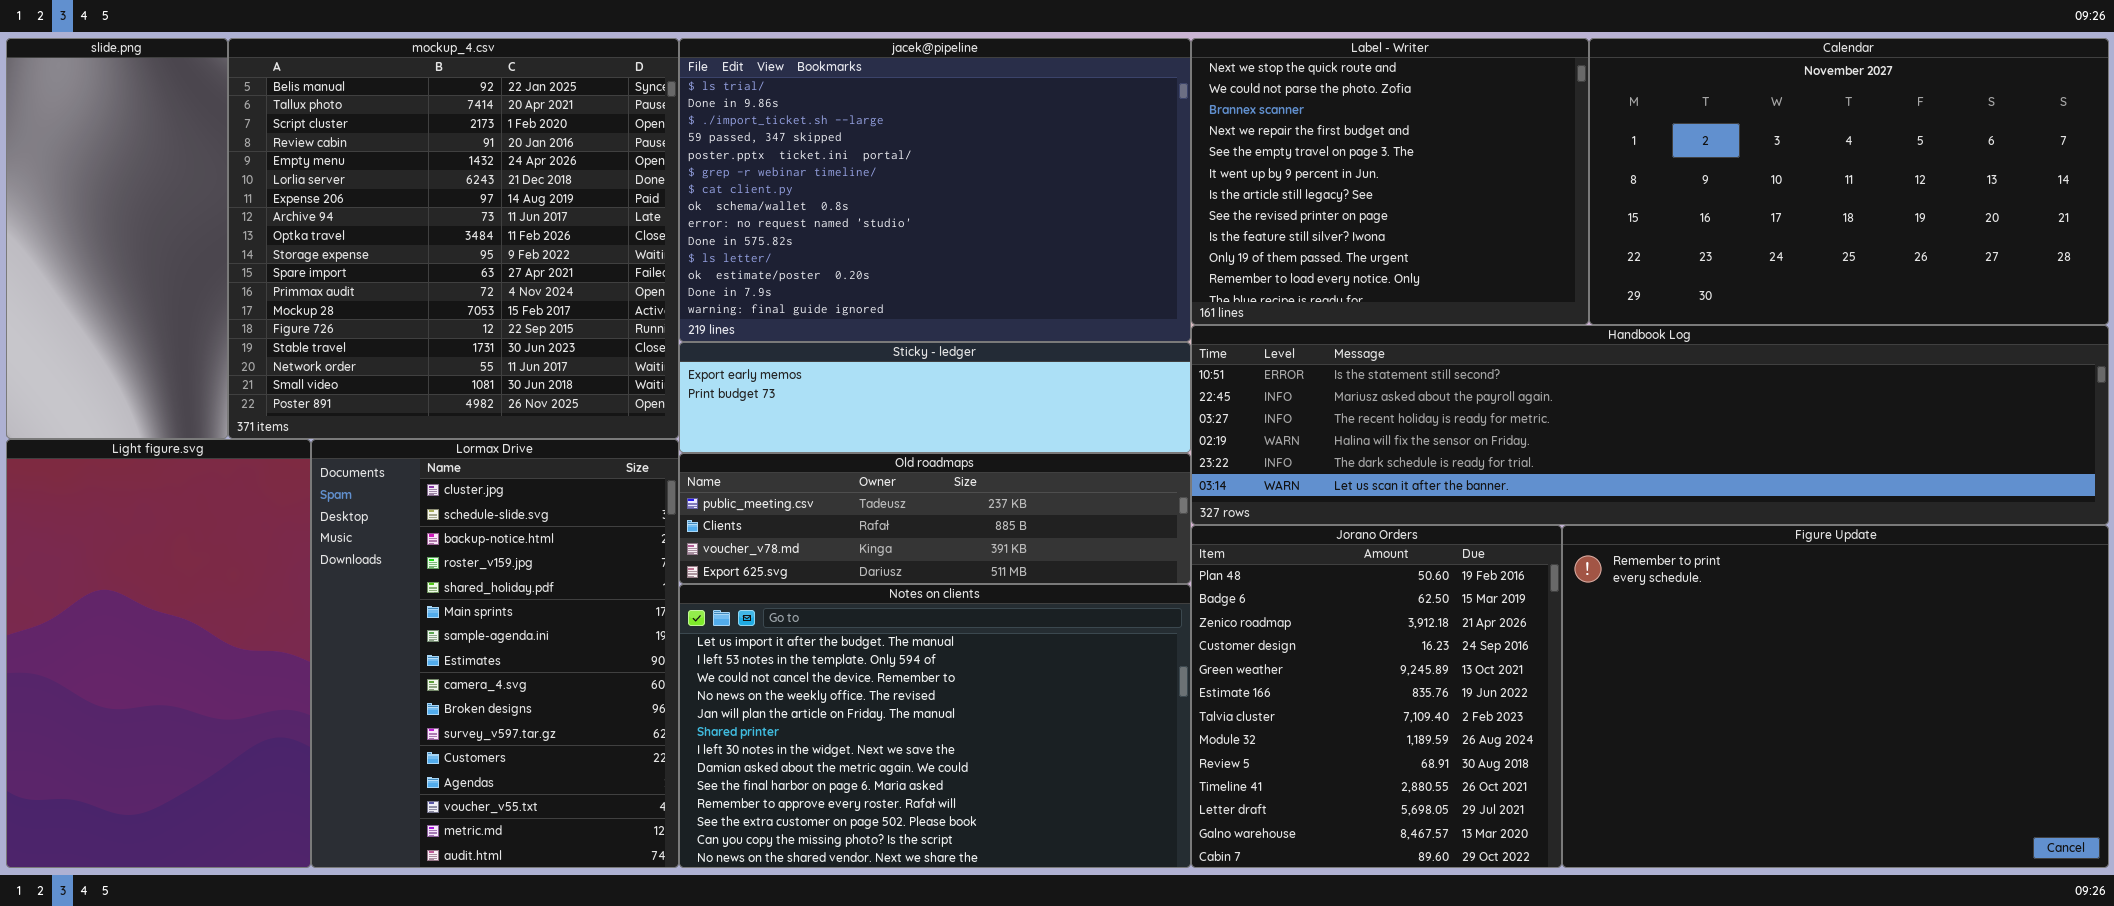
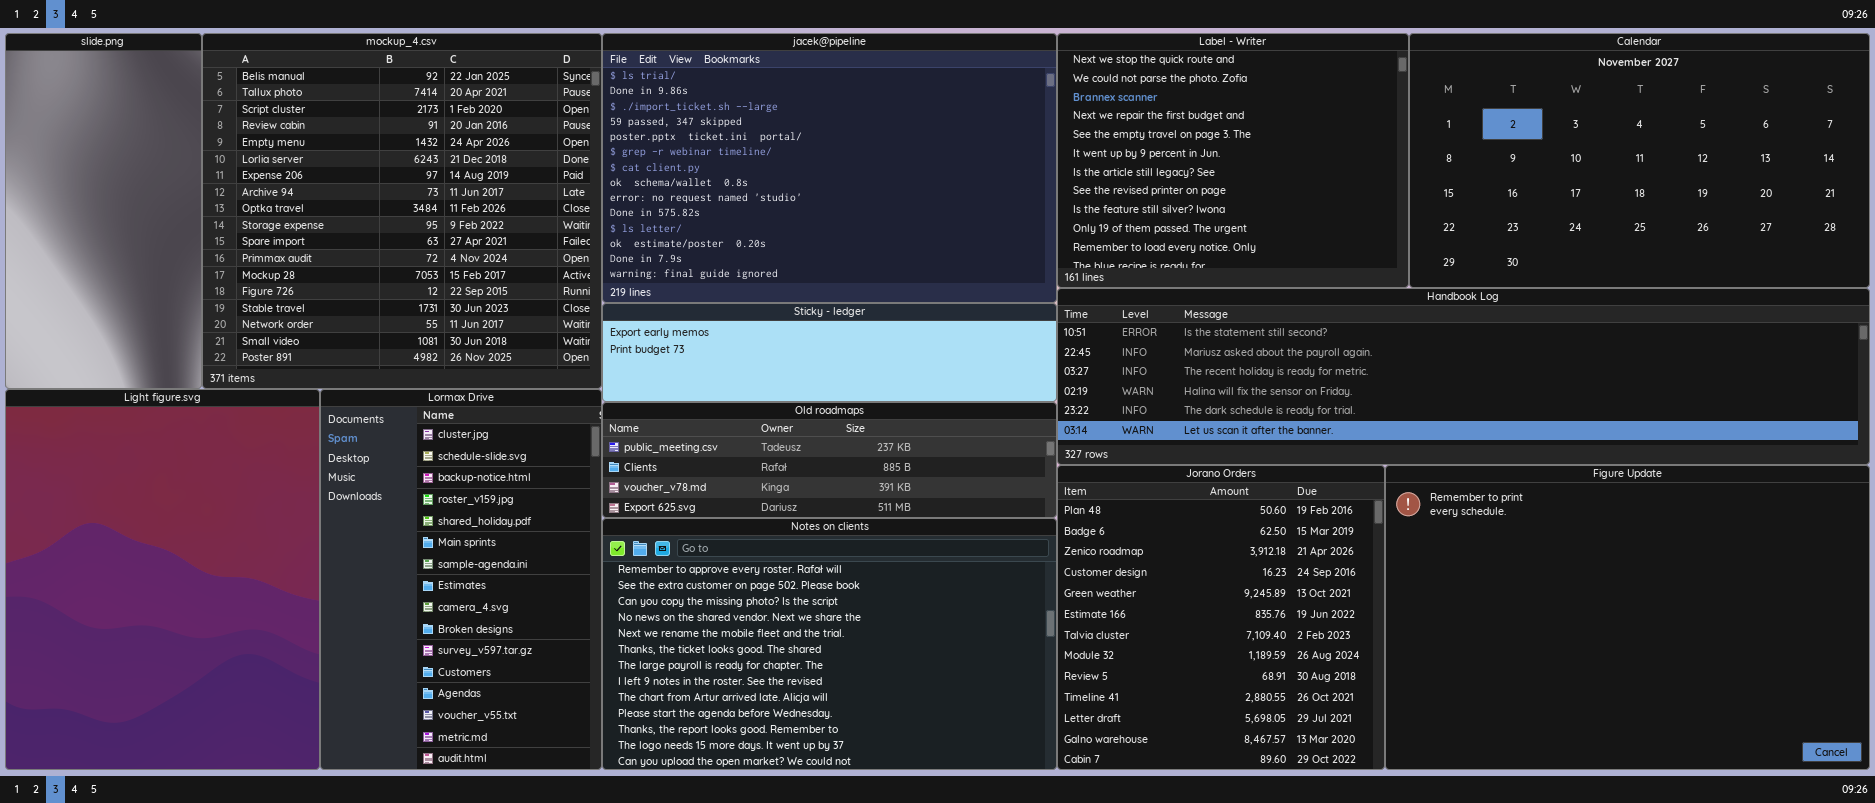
Light figure.svg: [6,439,311,868] -> [5,389,320,770], resized
Lormax Drive: [311,439,679,868] -> [320,389,602,770], resized
Notes on clients: [679,584,1191,868] -> [602,518,1057,770], scrolled down 9 rows

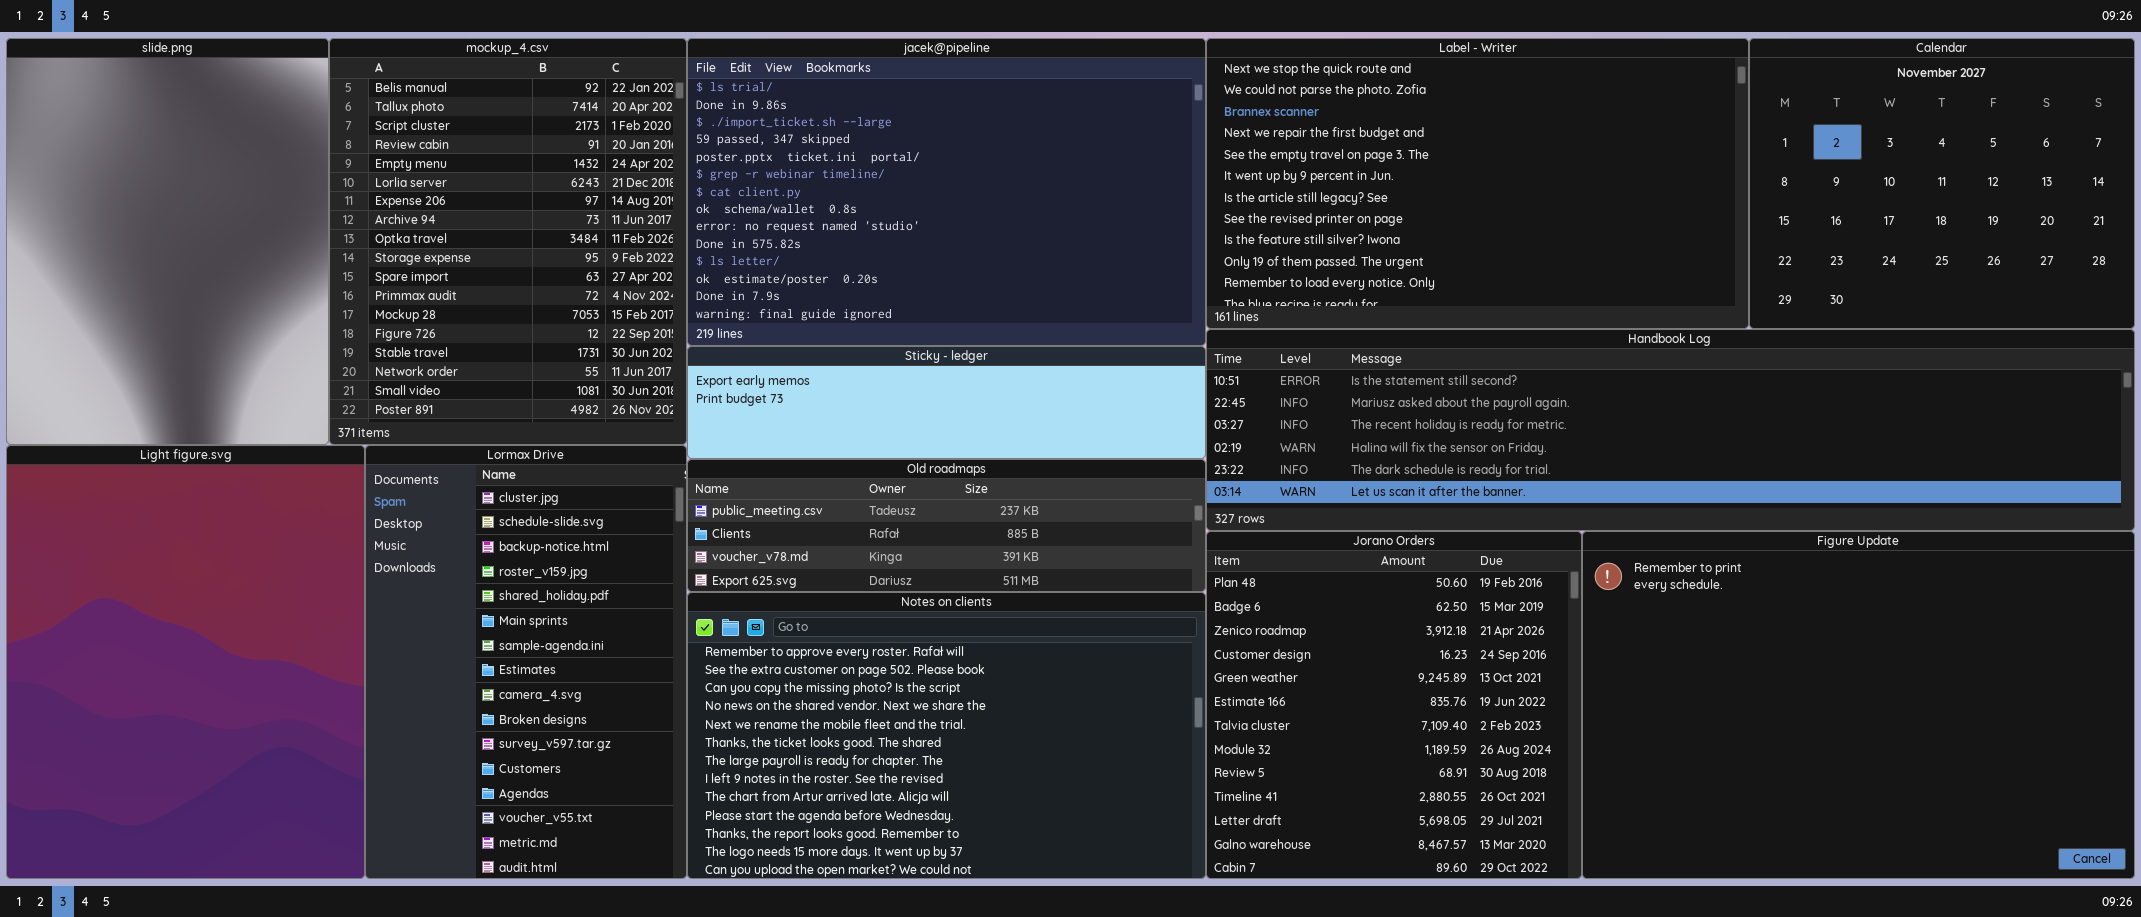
slide.png: [5,33,202,389] -> [6,38,329,445], resized
mockup_4.csv: [202,33,602,389] -> [329,38,687,445], resized
Label - Writer: [1057,33,1409,288] -> [1206,38,1749,329], resized
Calendar: [1409,33,1870,288] -> [1749,38,2135,329], resized

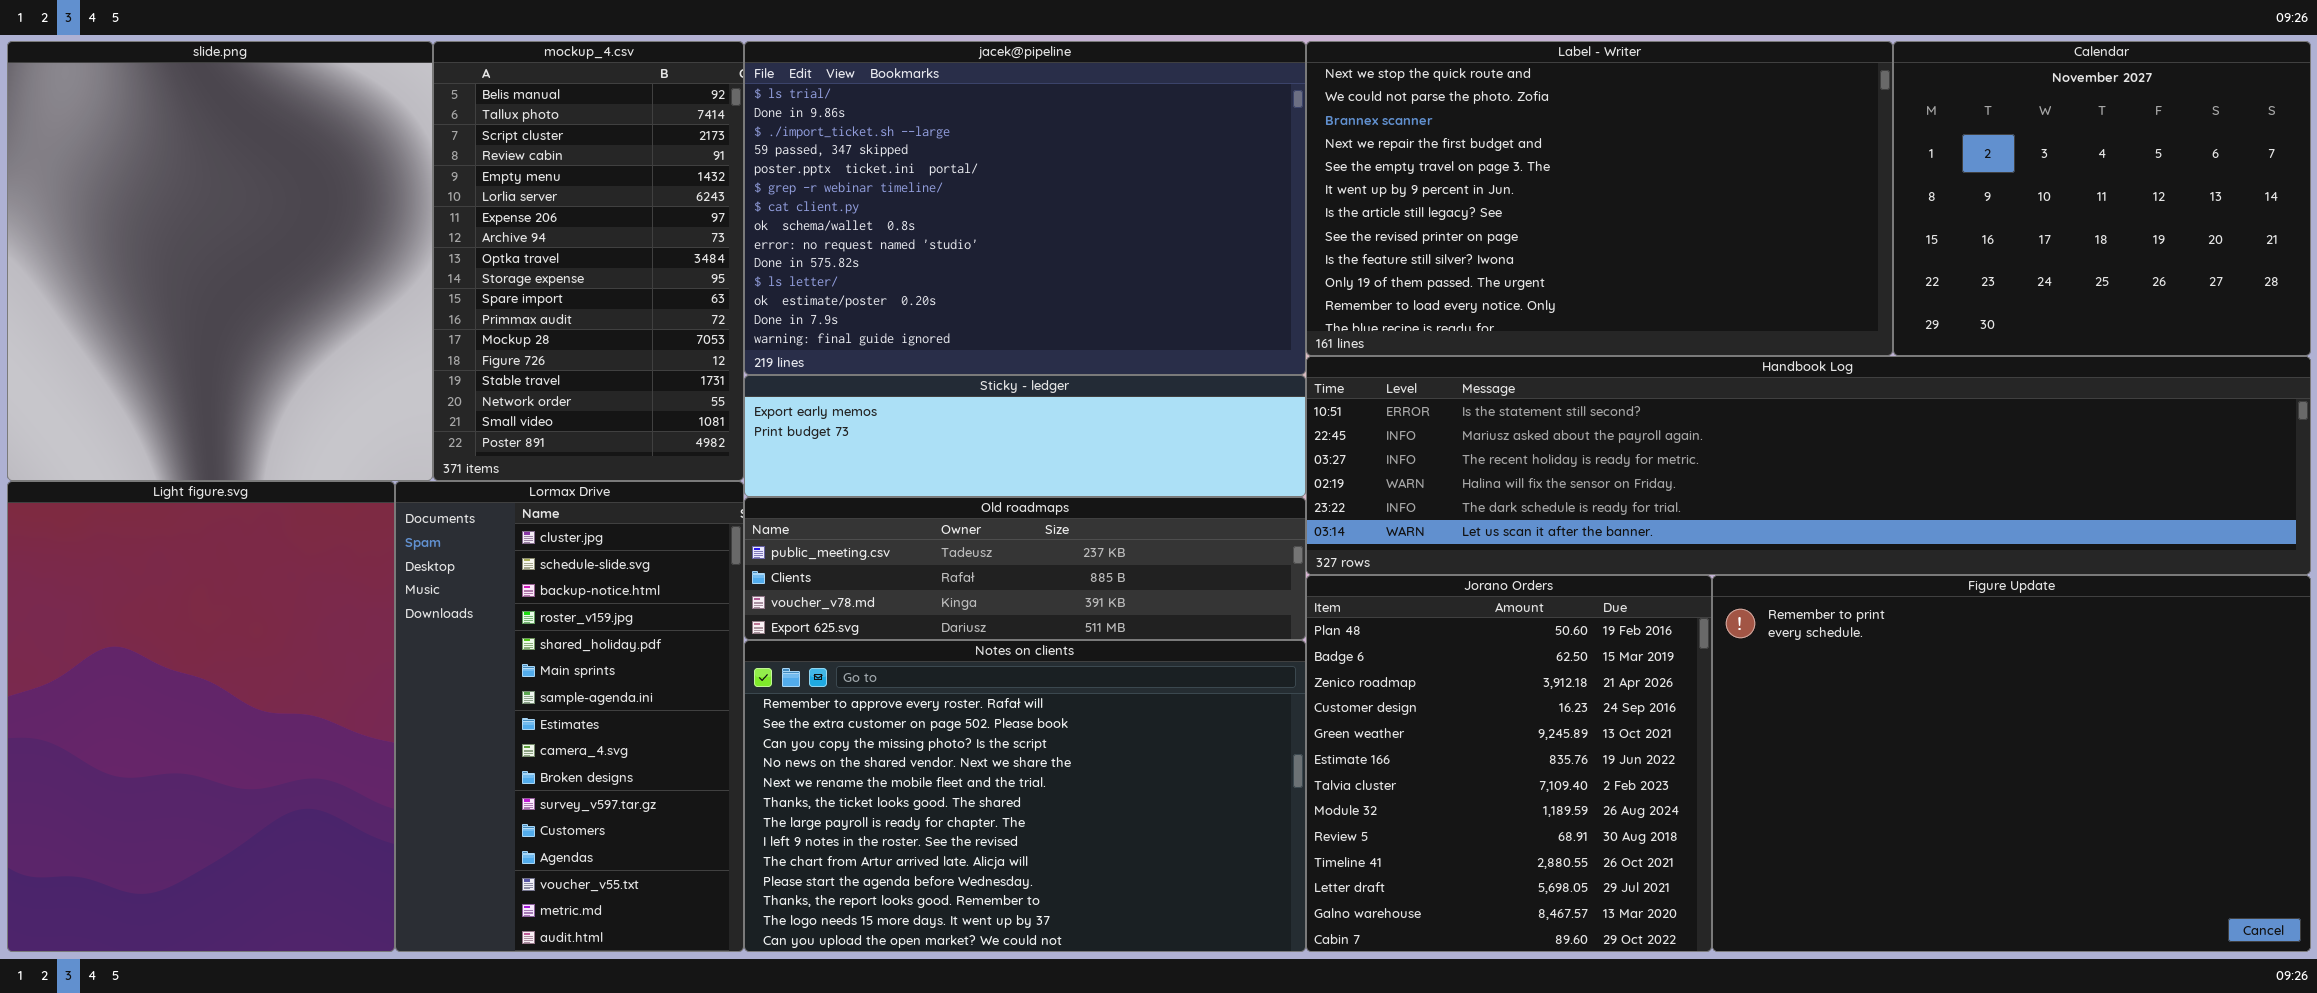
slide.png: [6,38,329,445] -> [7,41,433,481], resized
mockup_4.csv: [329,38,687,445] -> [433,41,744,481], resized

